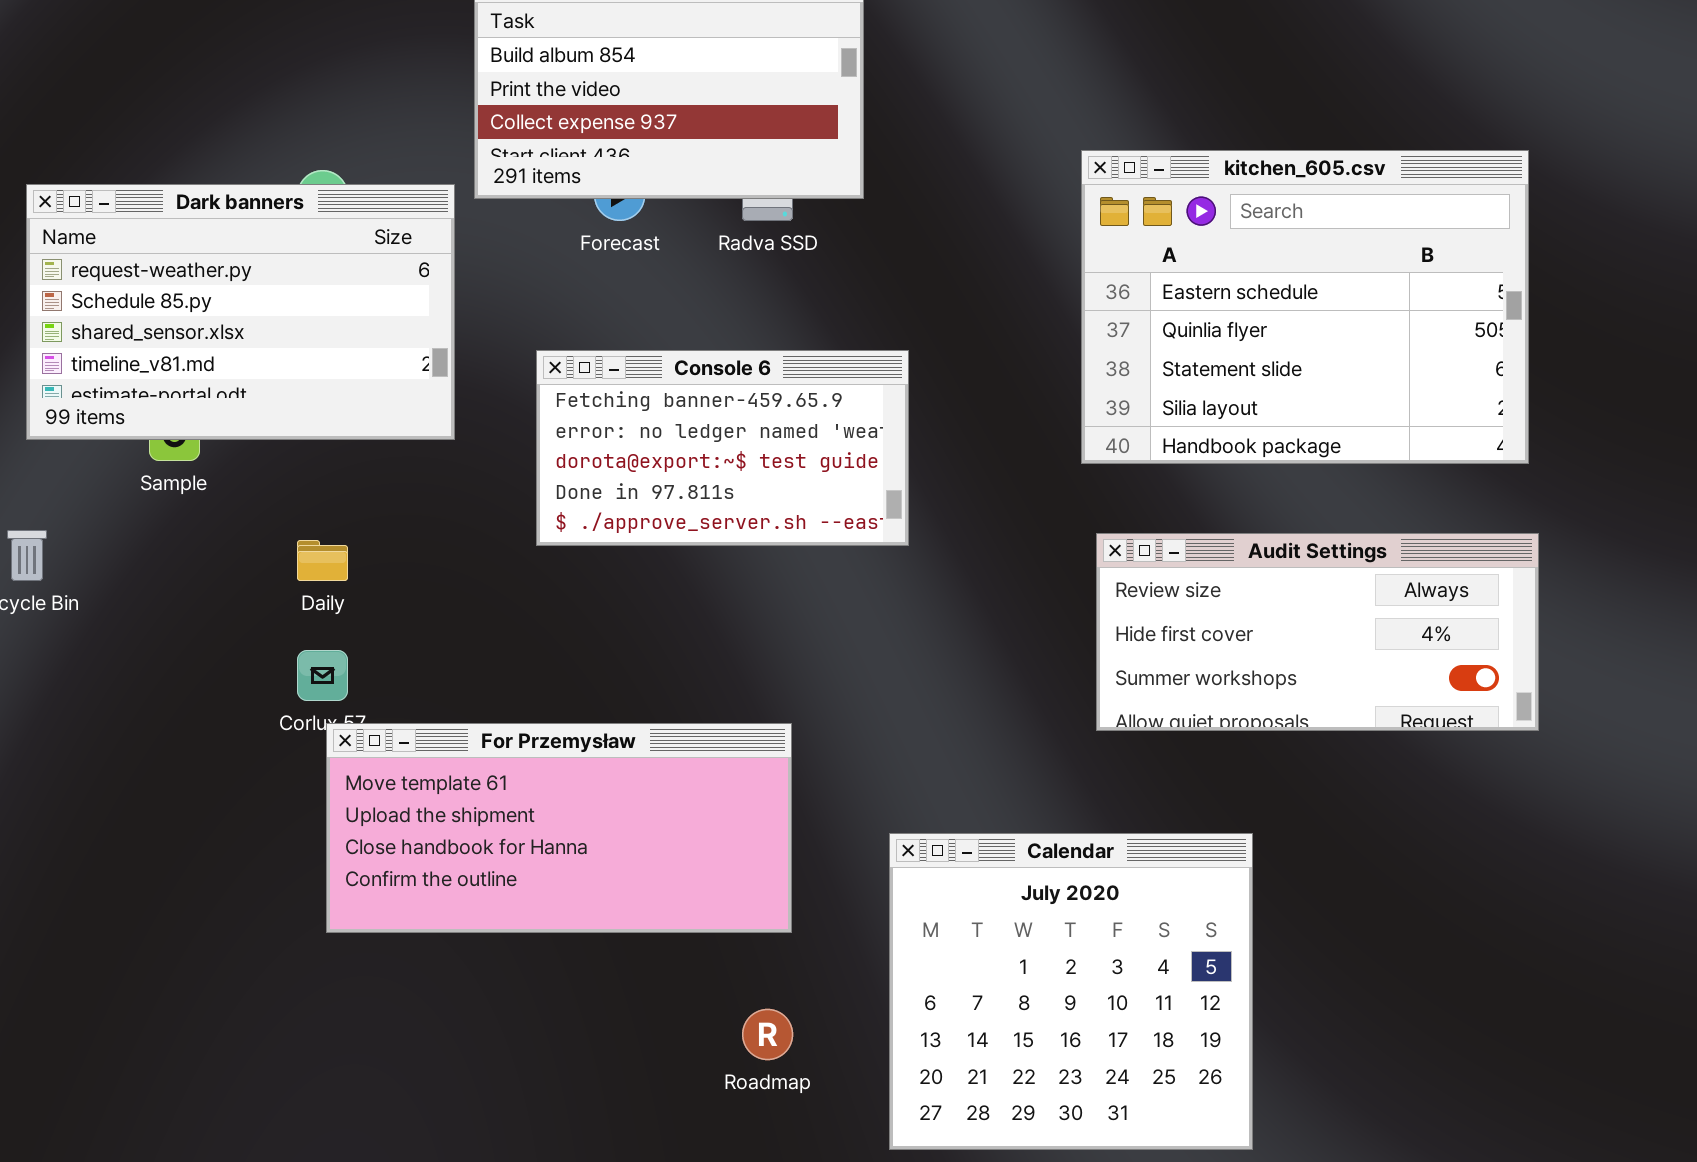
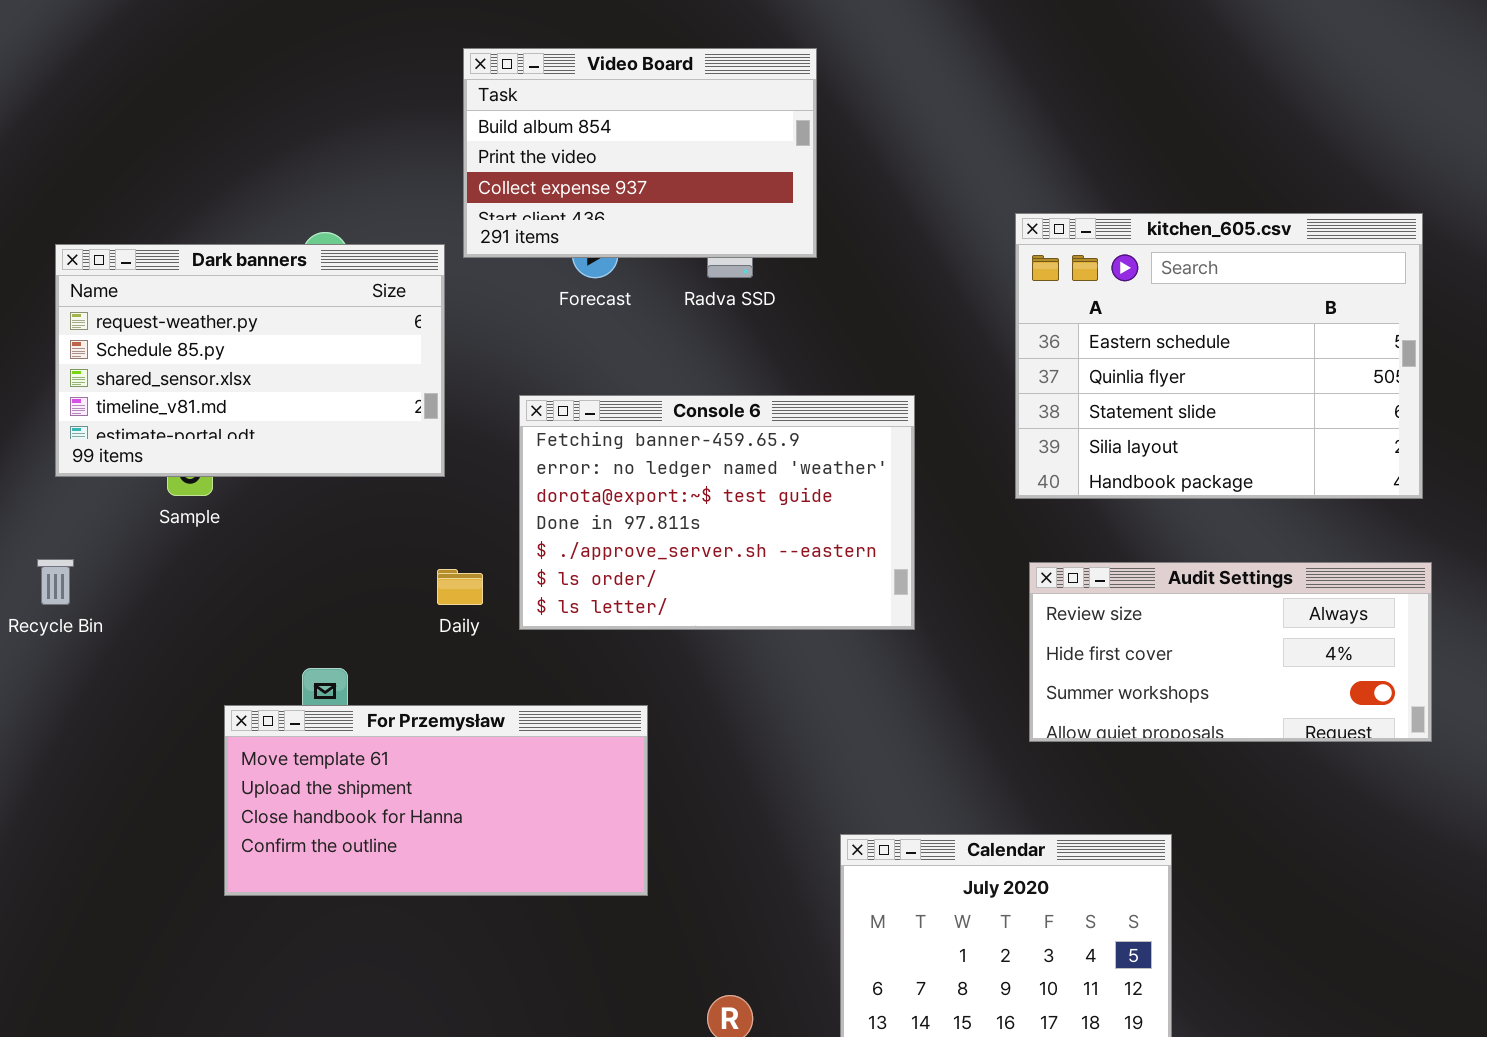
Console 6: [536,350,909,546] -> [519,395,915,630], resized
Daily: [297,540,348,581] -> [437,569,483,605], moved
For Przemysław: [326,723,792,933] -> [224,705,648,896], moved

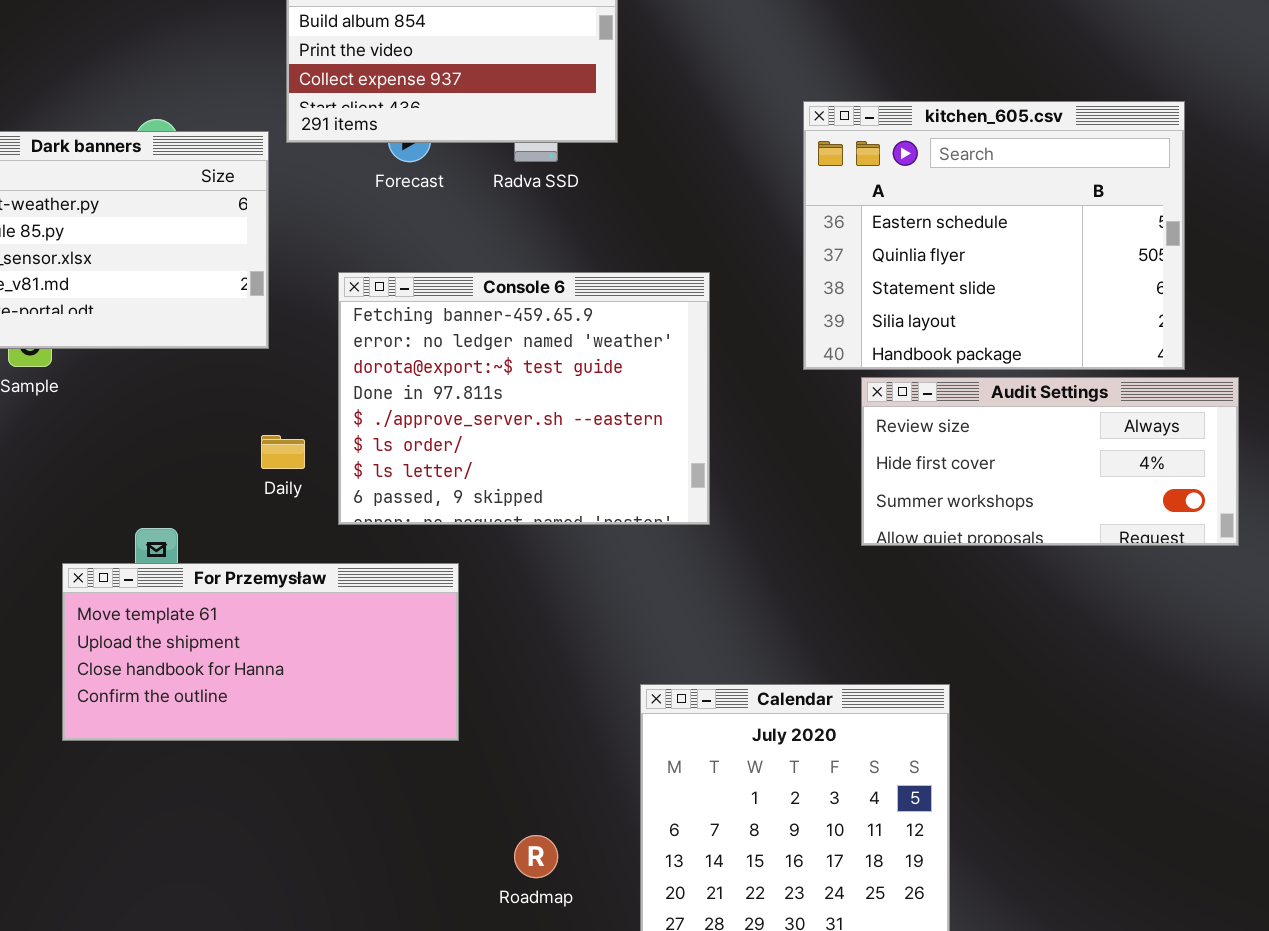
Console 6: [519,395,915,630] -> [338,272,710,525], resized
Audit Settings: [1029,562,1432,742] -> [861,377,1239,546], moved

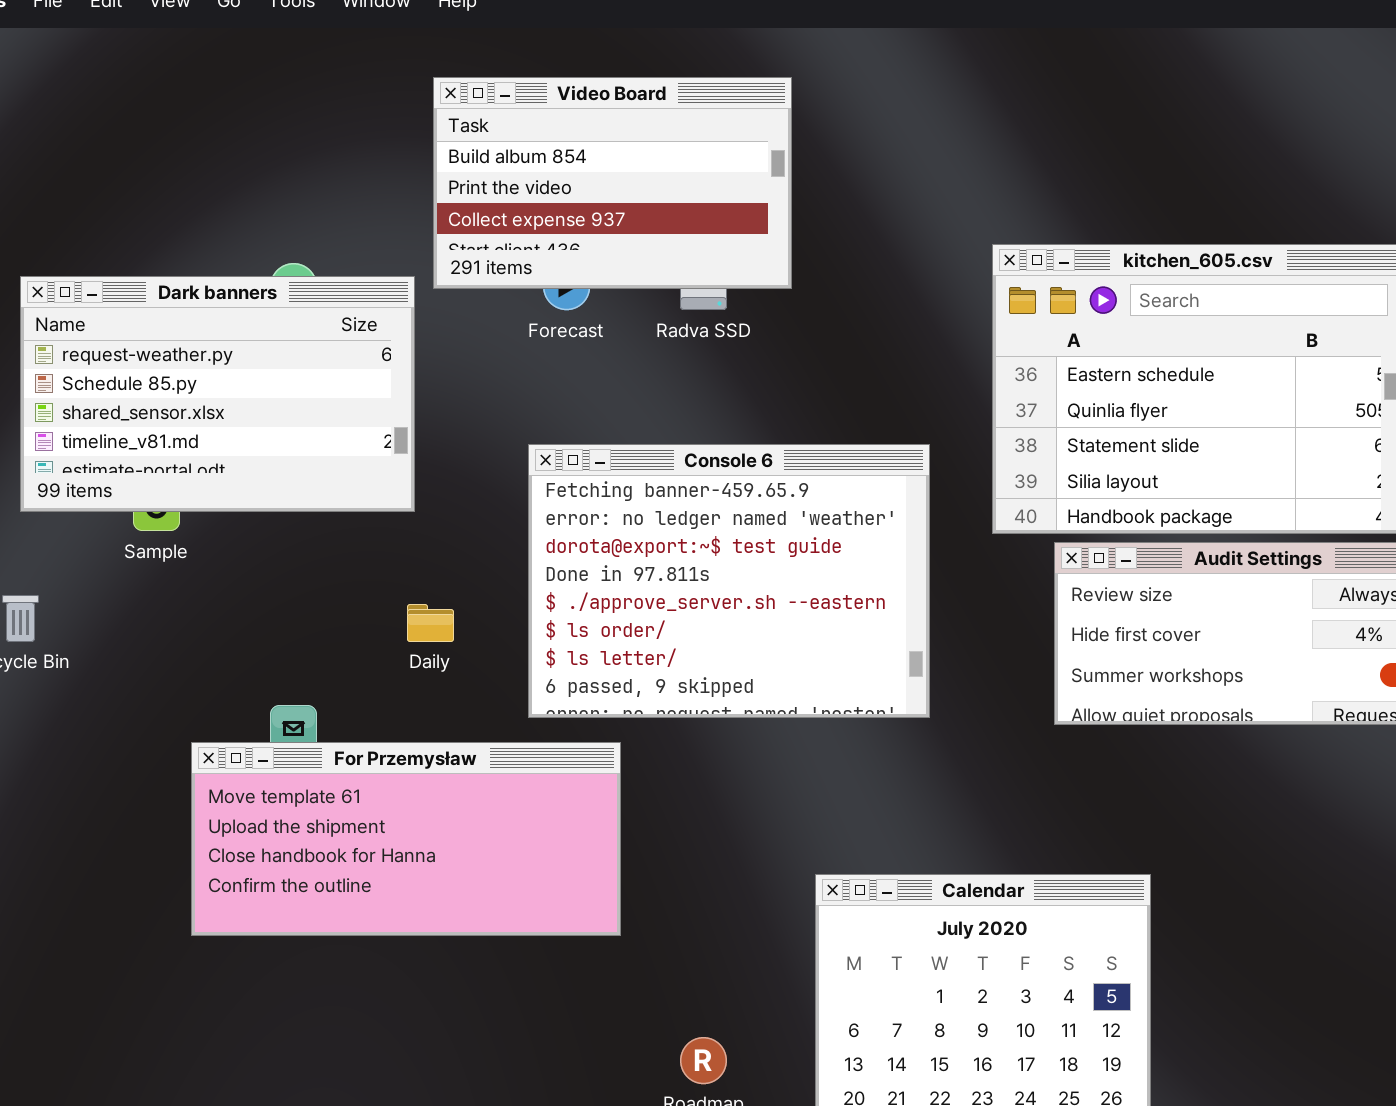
Console 6: [338,272,710,525] -> [528,444,930,718], moved

